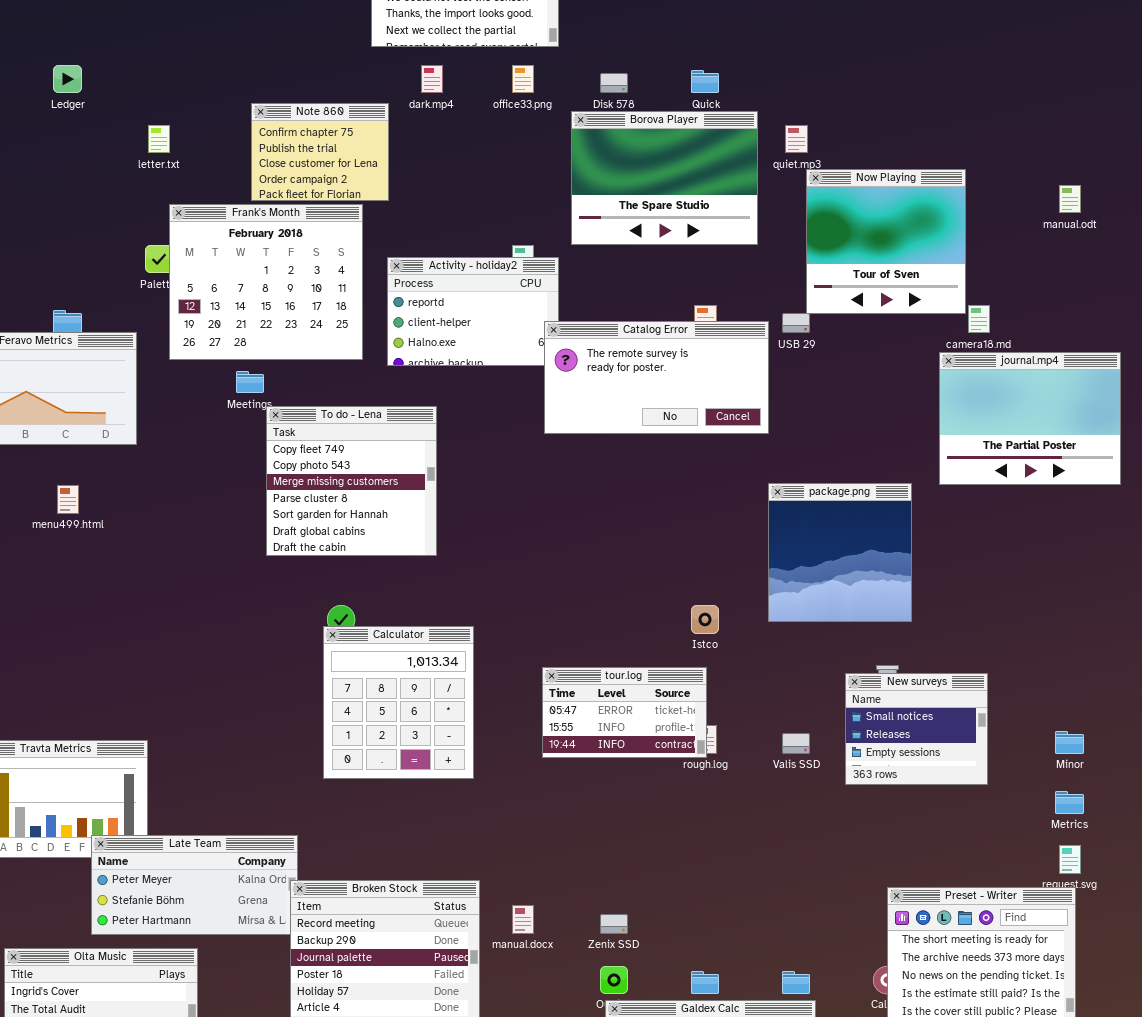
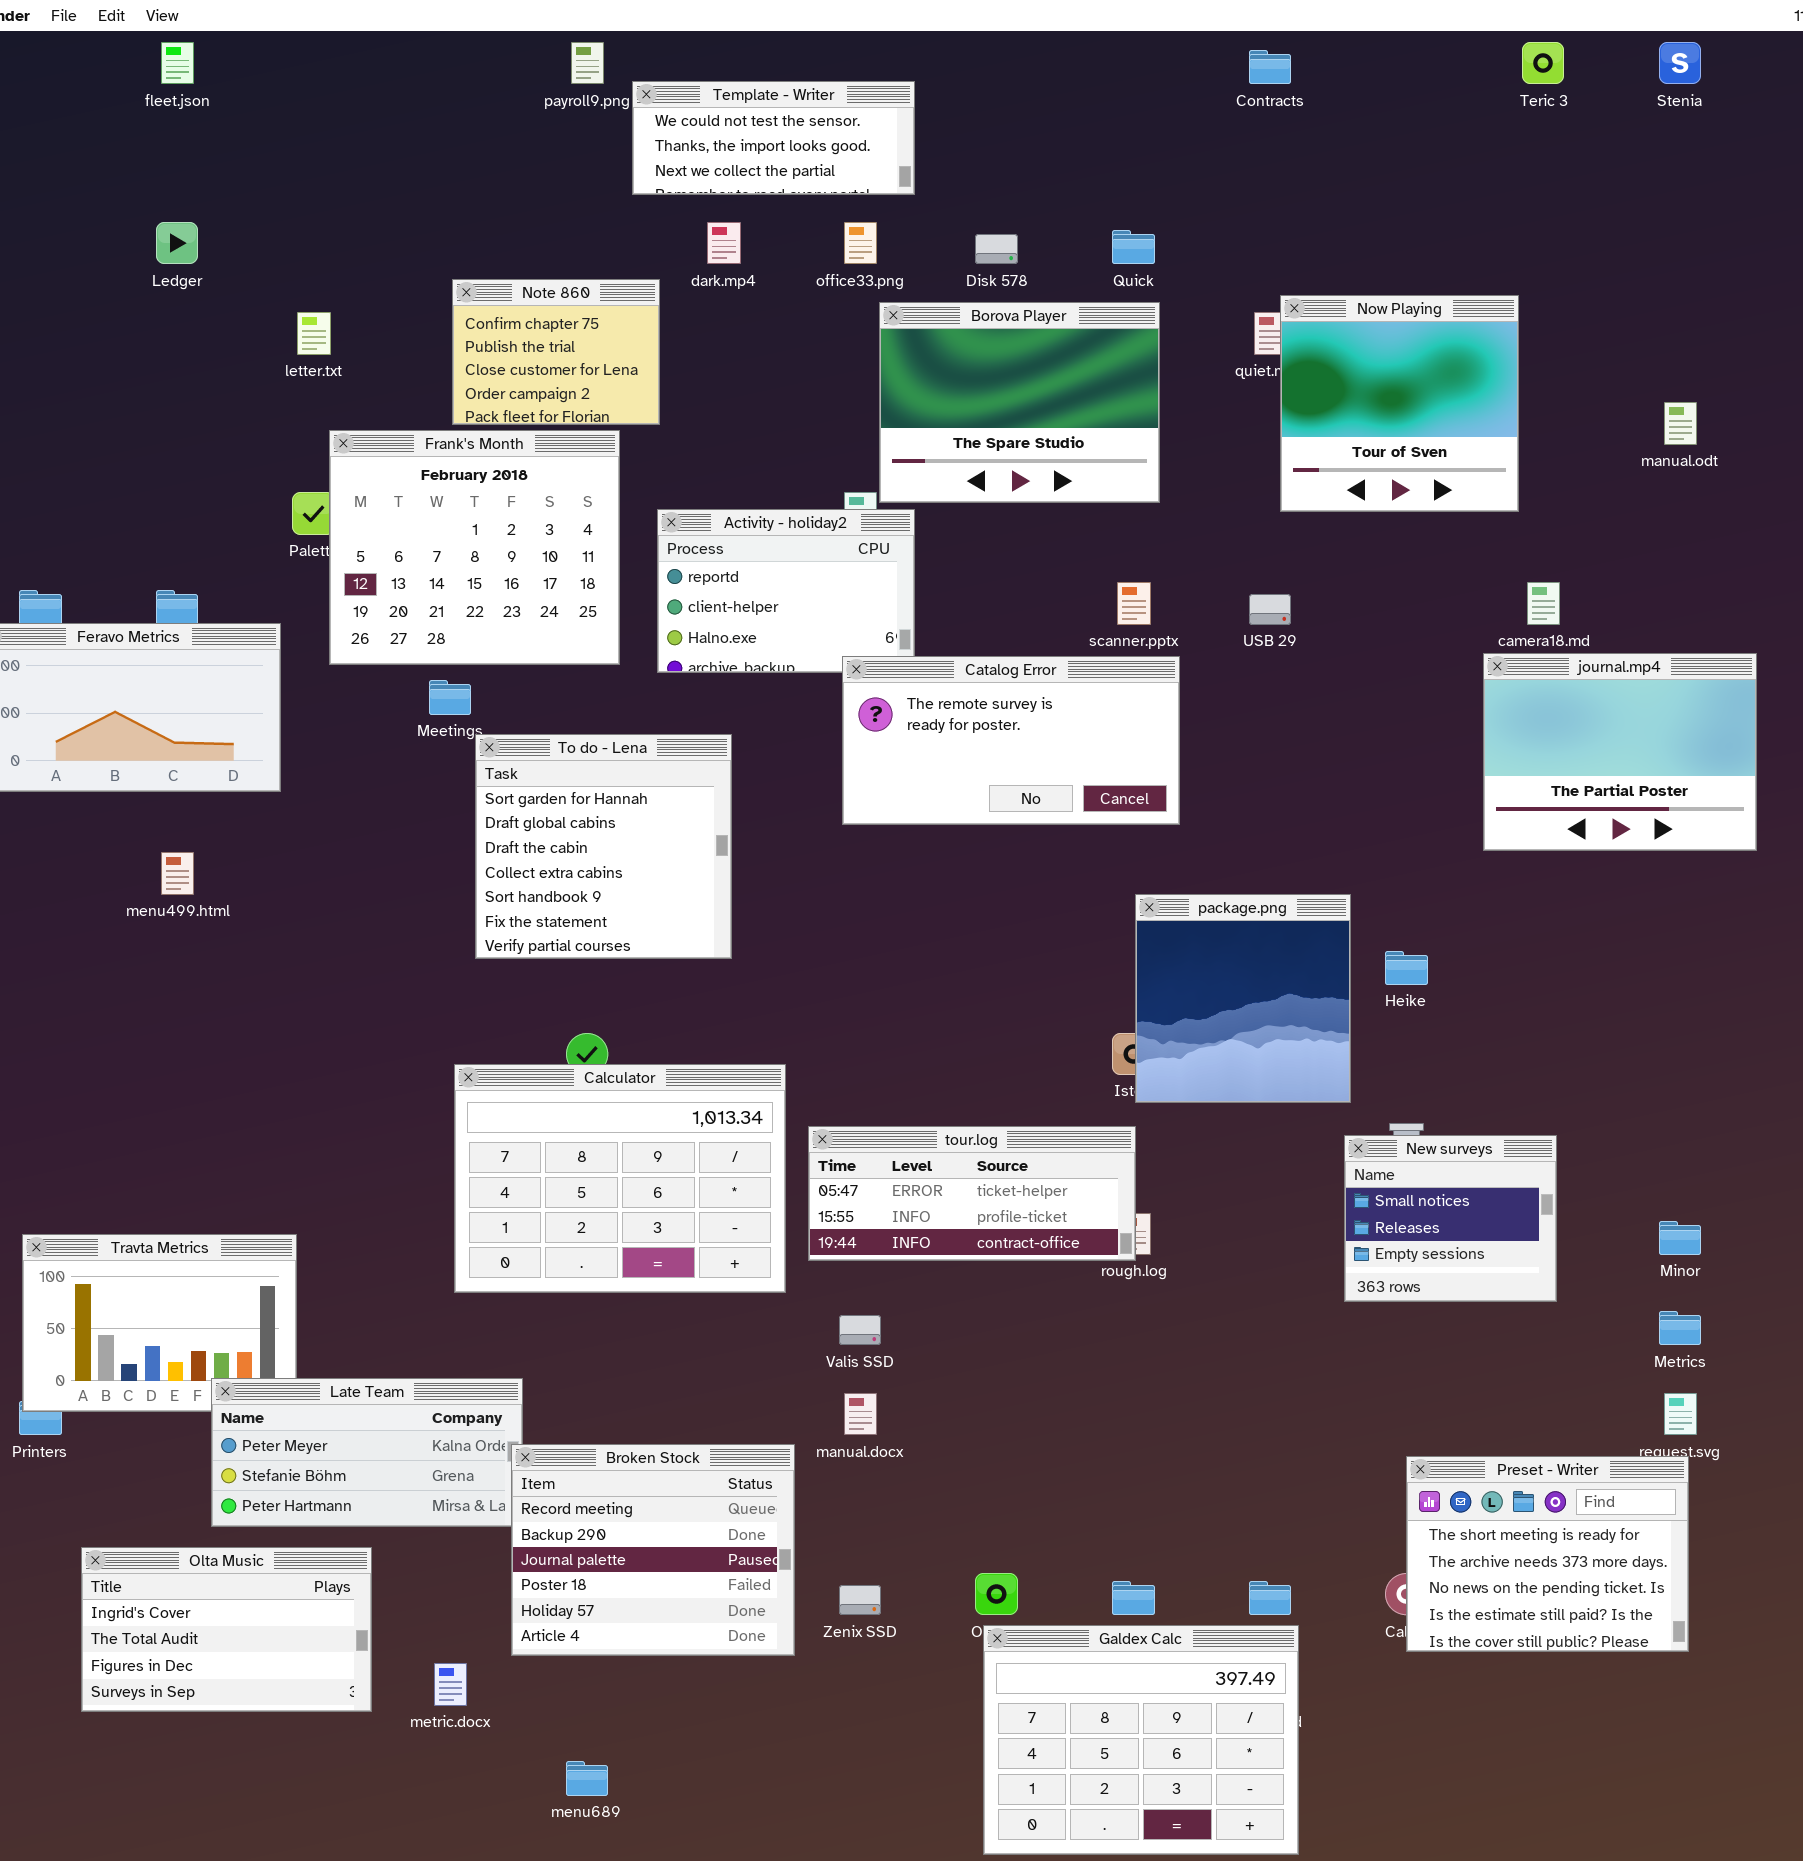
Borova Player: [571,111,758,245] -> [879,302,1160,503], moved
Now Playing: [806,169,966,314] -> [1280,295,1519,512], moved
Catalog Error: [544,321,769,434] -> [842,656,1180,825], moved
To do - Lena: [266,406,437,556] -> [475,734,732,959], scrolled down 4 rows
package.png: [768,483,912,622] -> [1135,894,1351,1103], moved
Calculator: [323,626,474,779] -> [454,1064,786,1293], resized
tour.log: [542,667,707,758] -> [808,1126,1136,1261], resized
Valis SSD: [782,733,810,754] -> [839,1315,881,1345], moved
manual.docx: [512,905,534,934] -> [844,1393,877,1435], moved
Zenix SSD: [600,914,628,934] -> [839,1585,881,1615], moved

